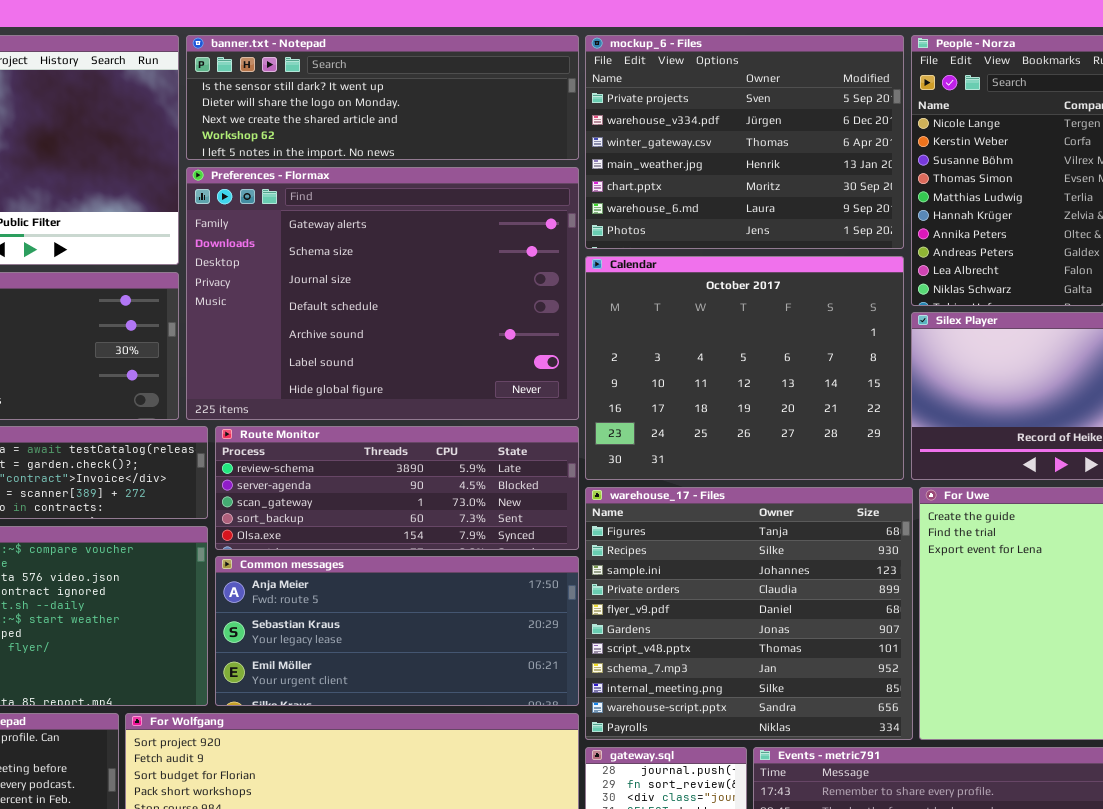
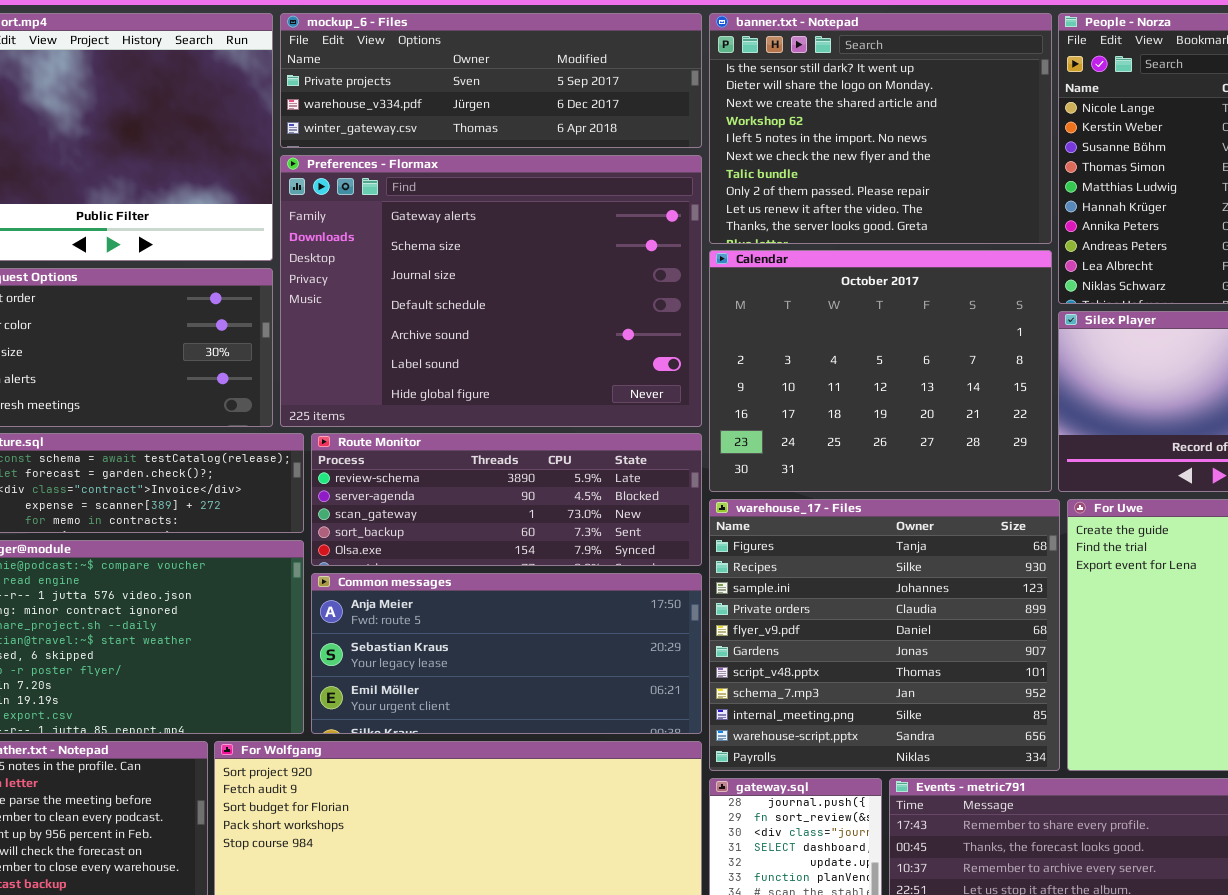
banner.txt - Notepad: [186,35,579,160] -> [709,13,1052,244], moved, resized
mockup_6 - Files: [585,35,904,249] -> [280,13,702,148], moved, resized

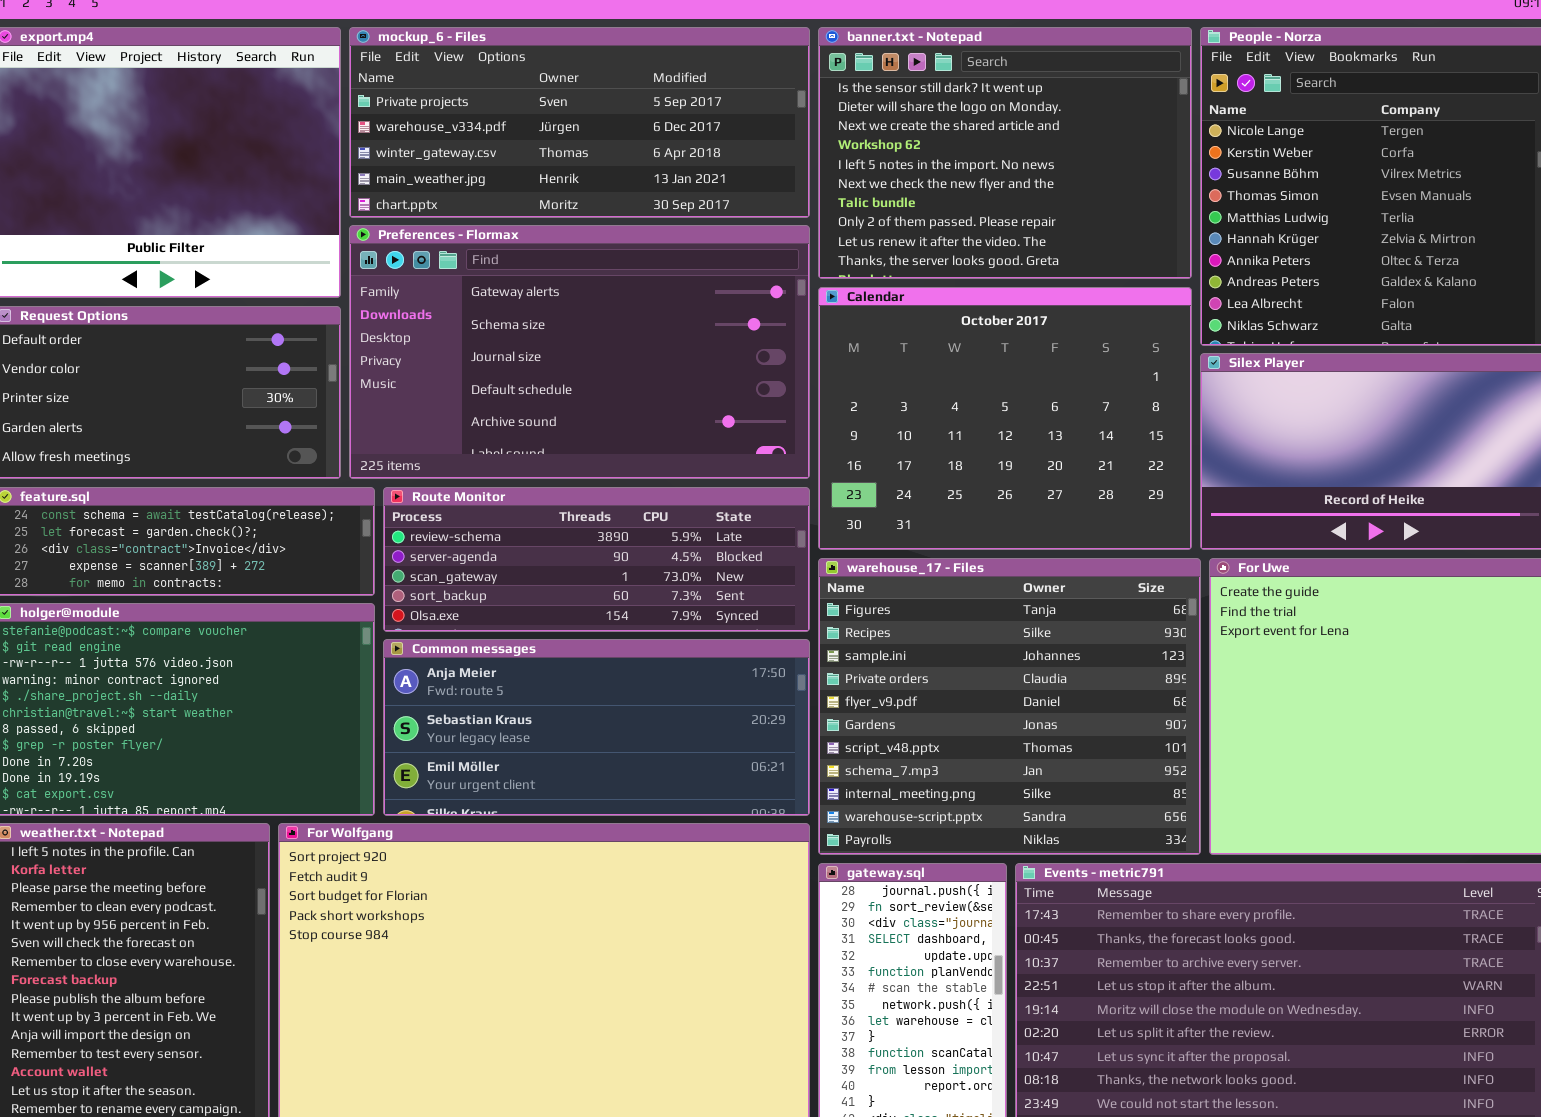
mockup_6 - Files: [280,13,702,148] -> [349,27,810,218], resized
Preferences - Flormax: [280,155,702,427] -> [349,225,810,479], resized

